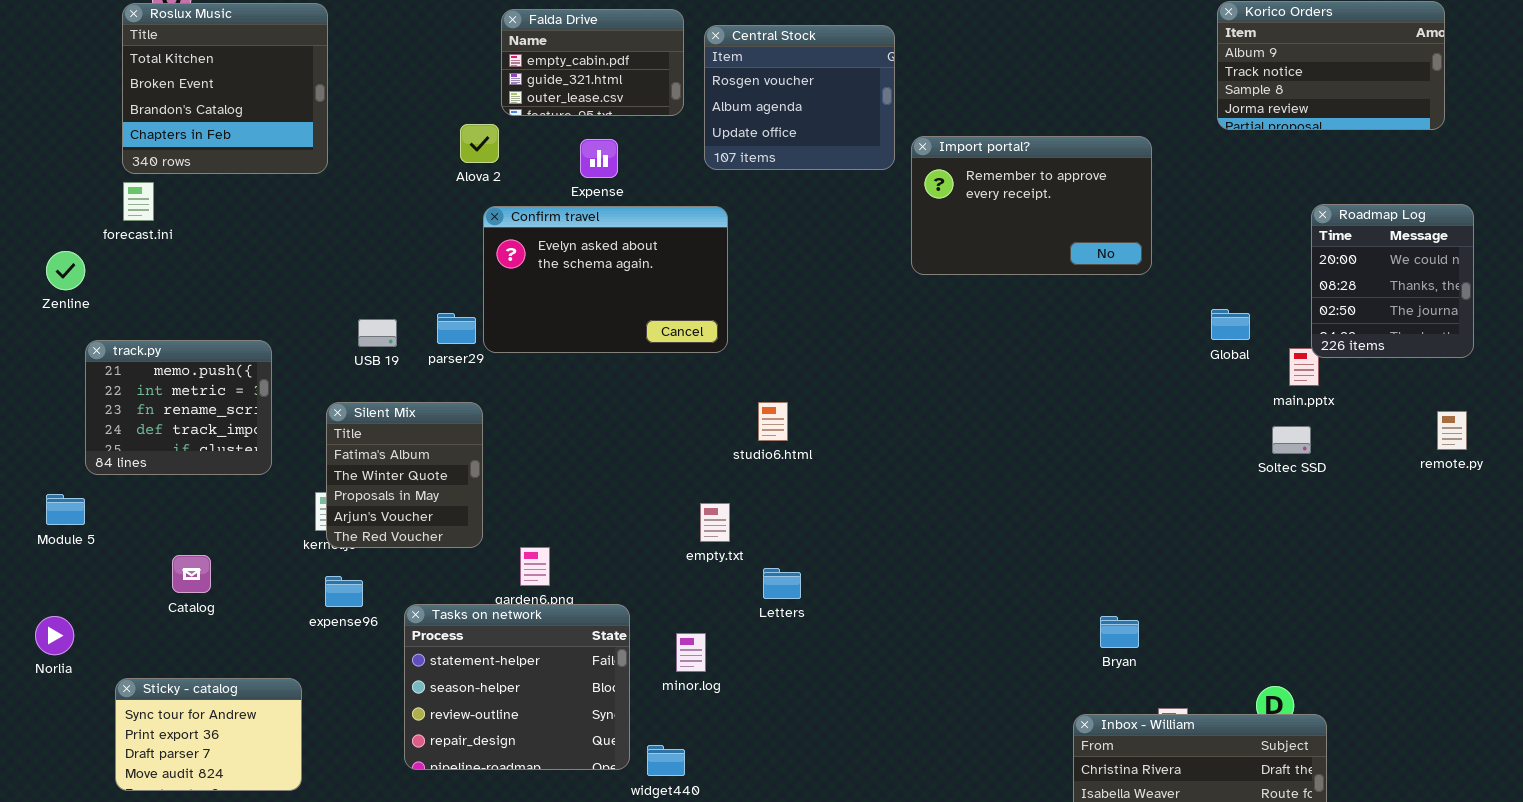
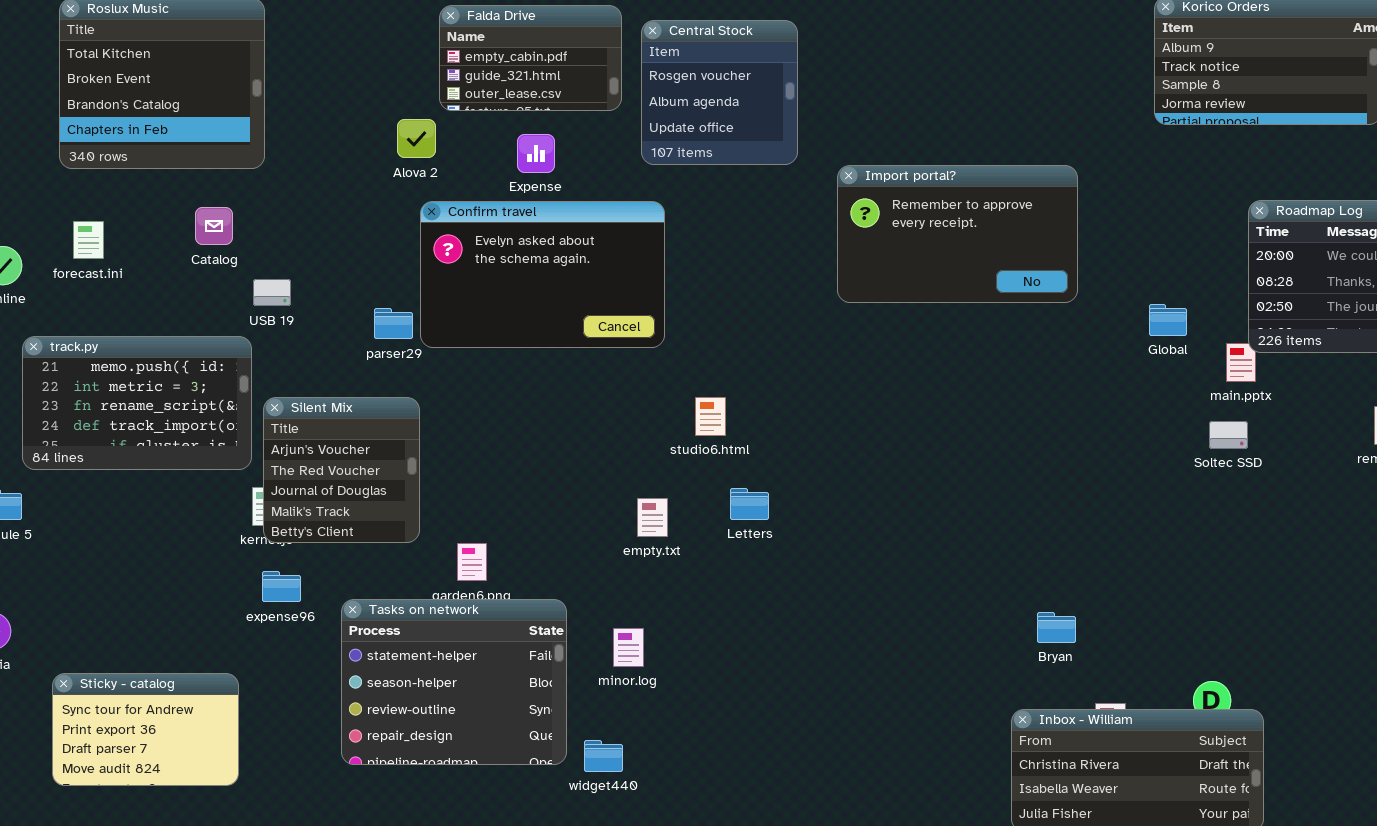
Central Stock: [704,25,895,170] -> [641,20,798,165], resized
Import portal?: [911,136,1152,275] -> [837,165,1078,303], moved
forecast.ini: [123,182,154,221] -> [73,221,104,259], moved
USB 19: [358,319,397,347] -> [253,279,291,306], moved
track.py: [85,340,272,475] -> [22,336,252,470], resized
Silent Mix: [326,402,483,548] -> [263,397,420,543], scrolled down 3 rows
Catalog: [172,555,211,593] -> [195,207,233,245], moved
Letters: [763,568,801,599] -> [730,488,769,520], moved

